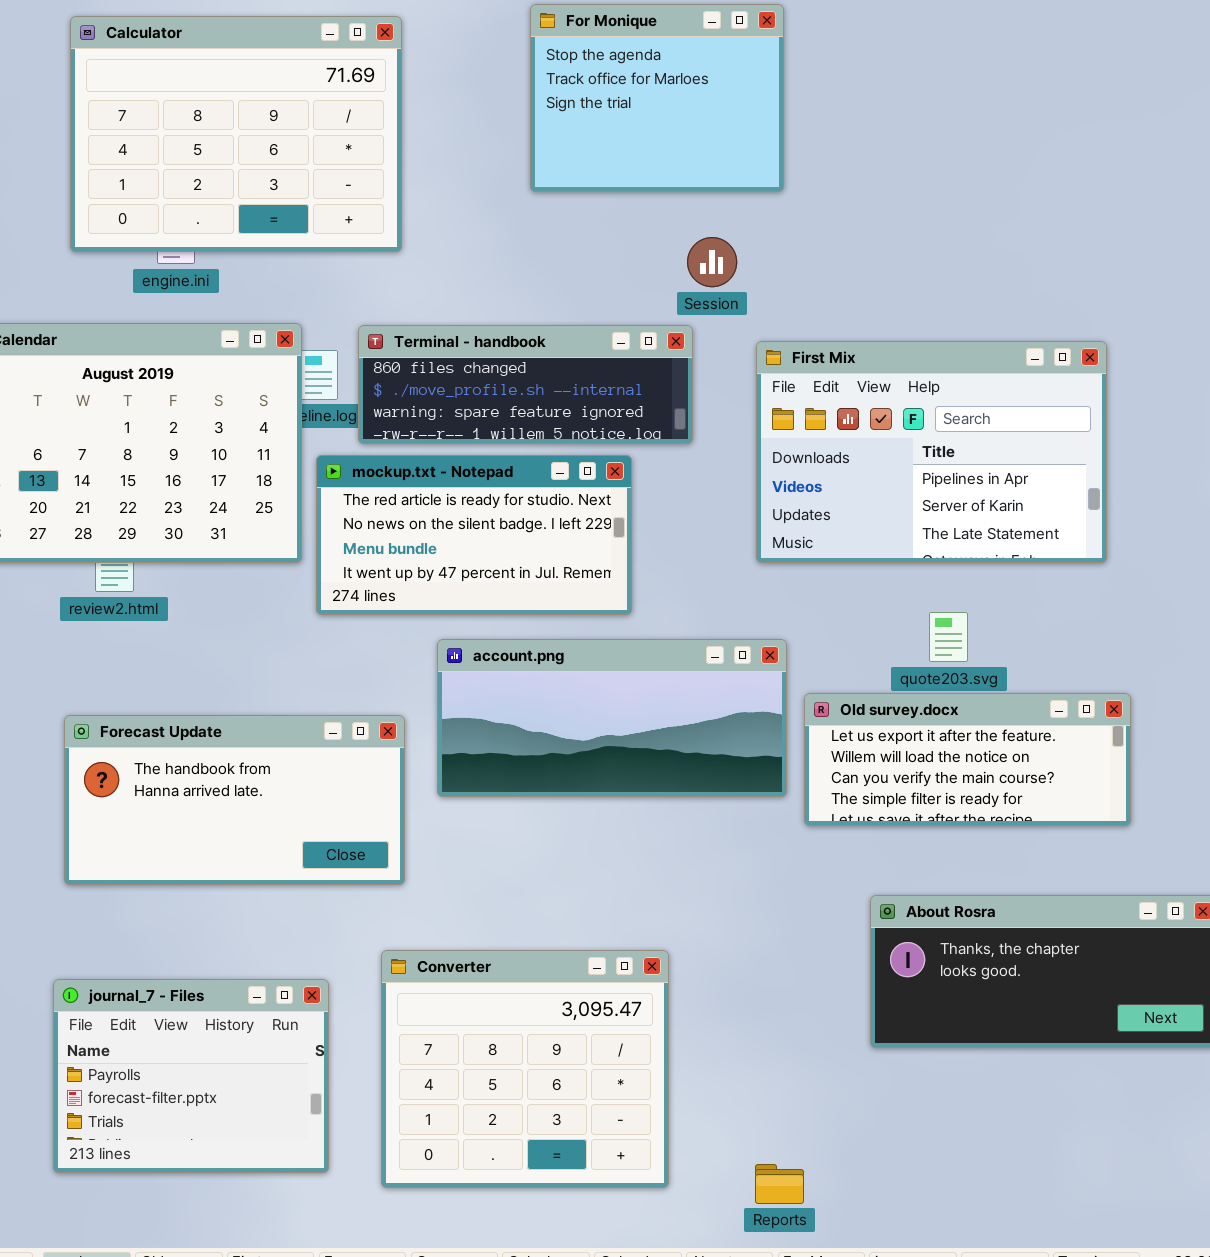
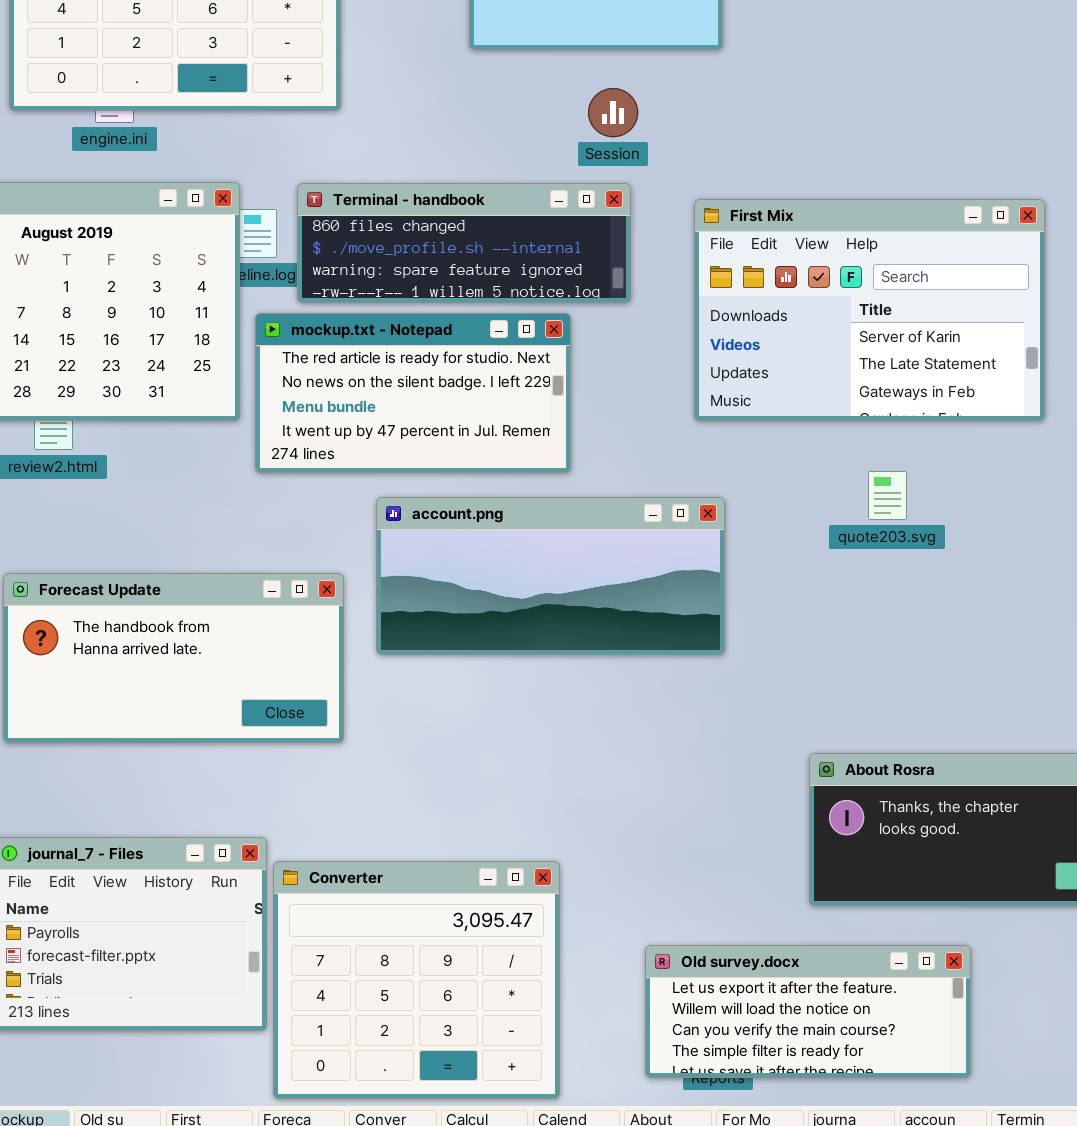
Session: [687,237,737,287] -> [588,88,638,137], moved
First Mix: [756,341,1107,563] -> [694,199,1045,421], scrolled down 1 row
Old survey.docx: [804,693,1131,826] -> [645,945,971,1078], moved
Converter: [381,950,669,1188] -> [273,861,560,1099], moved

